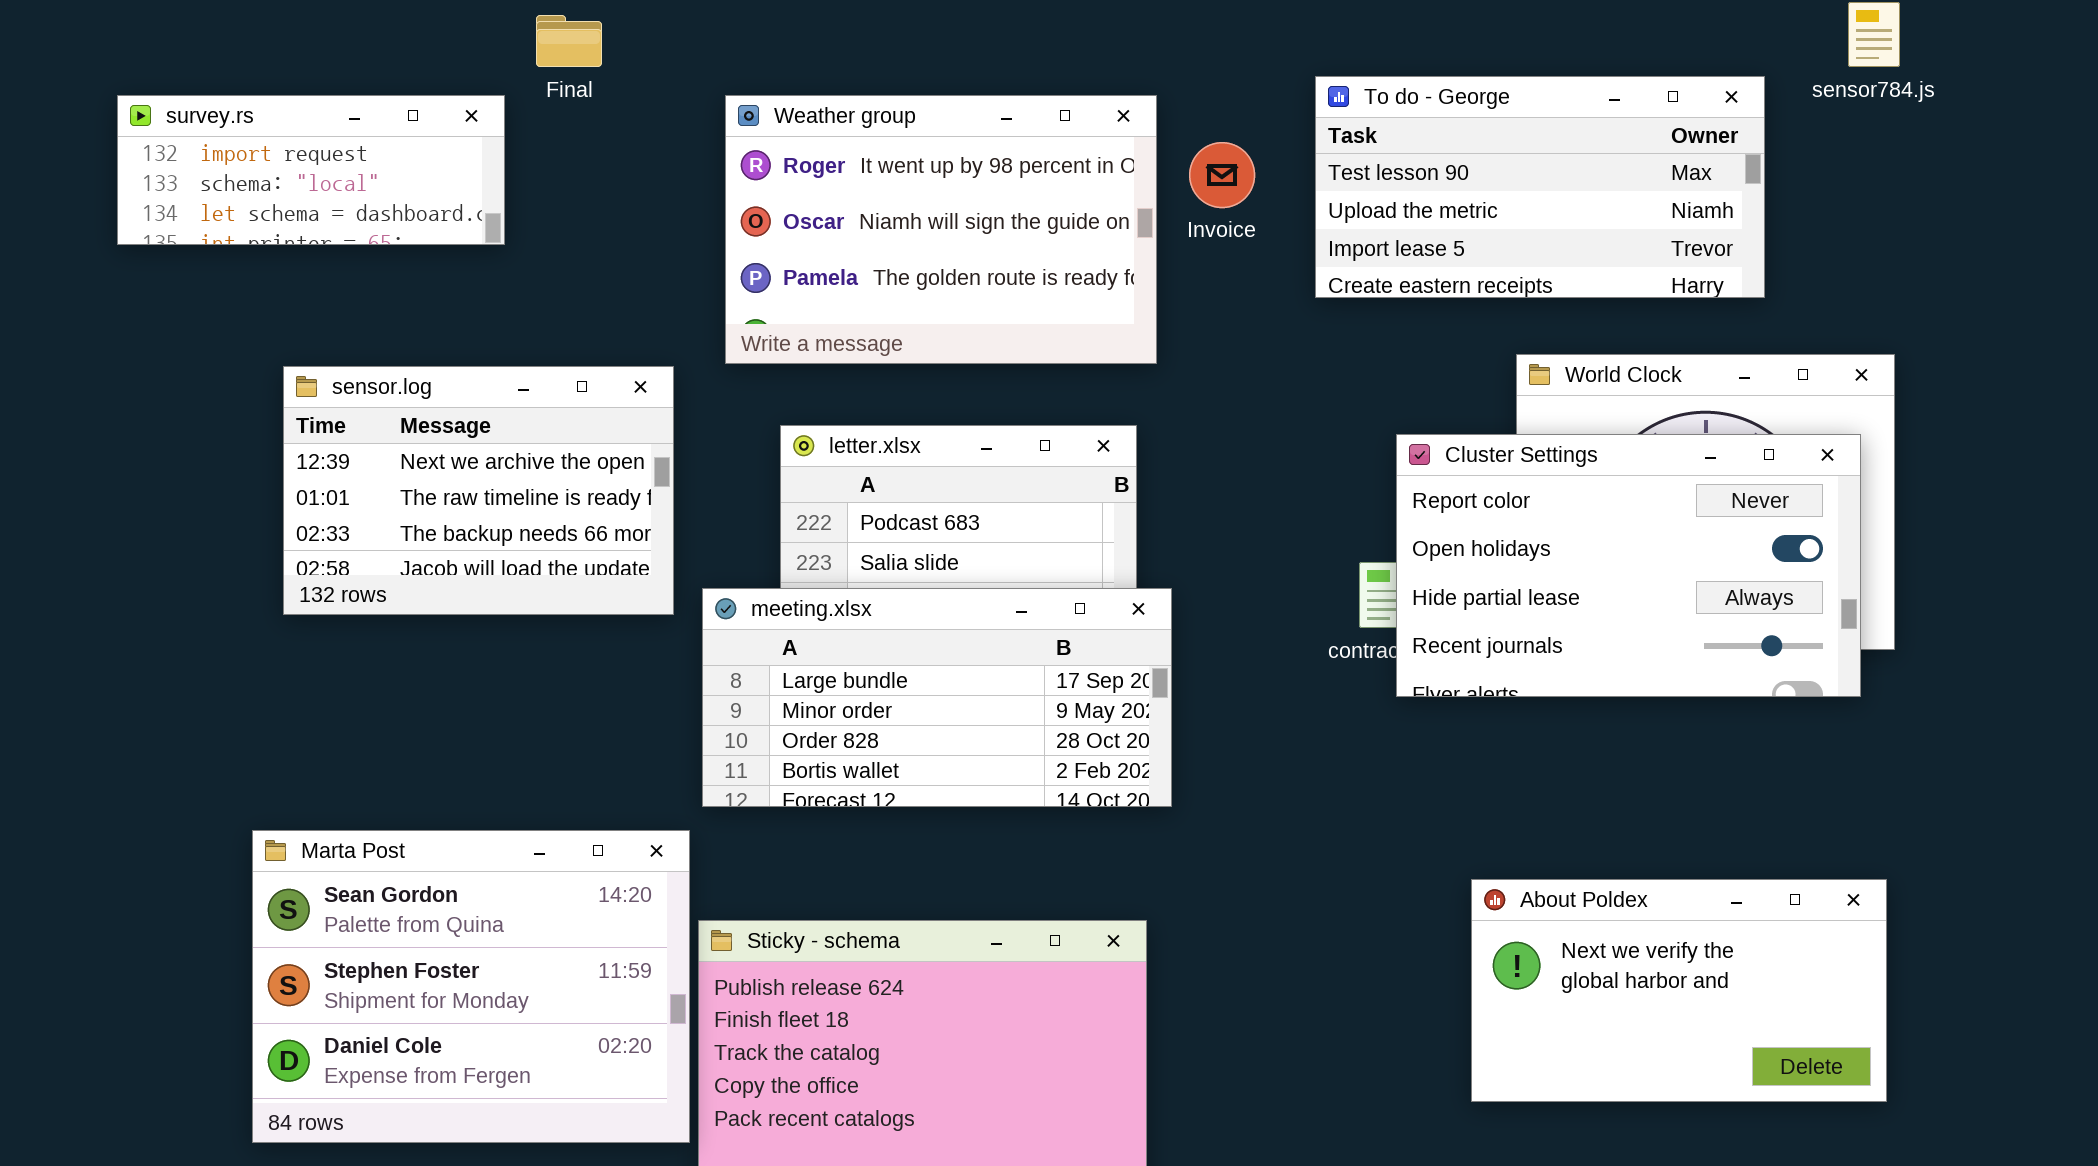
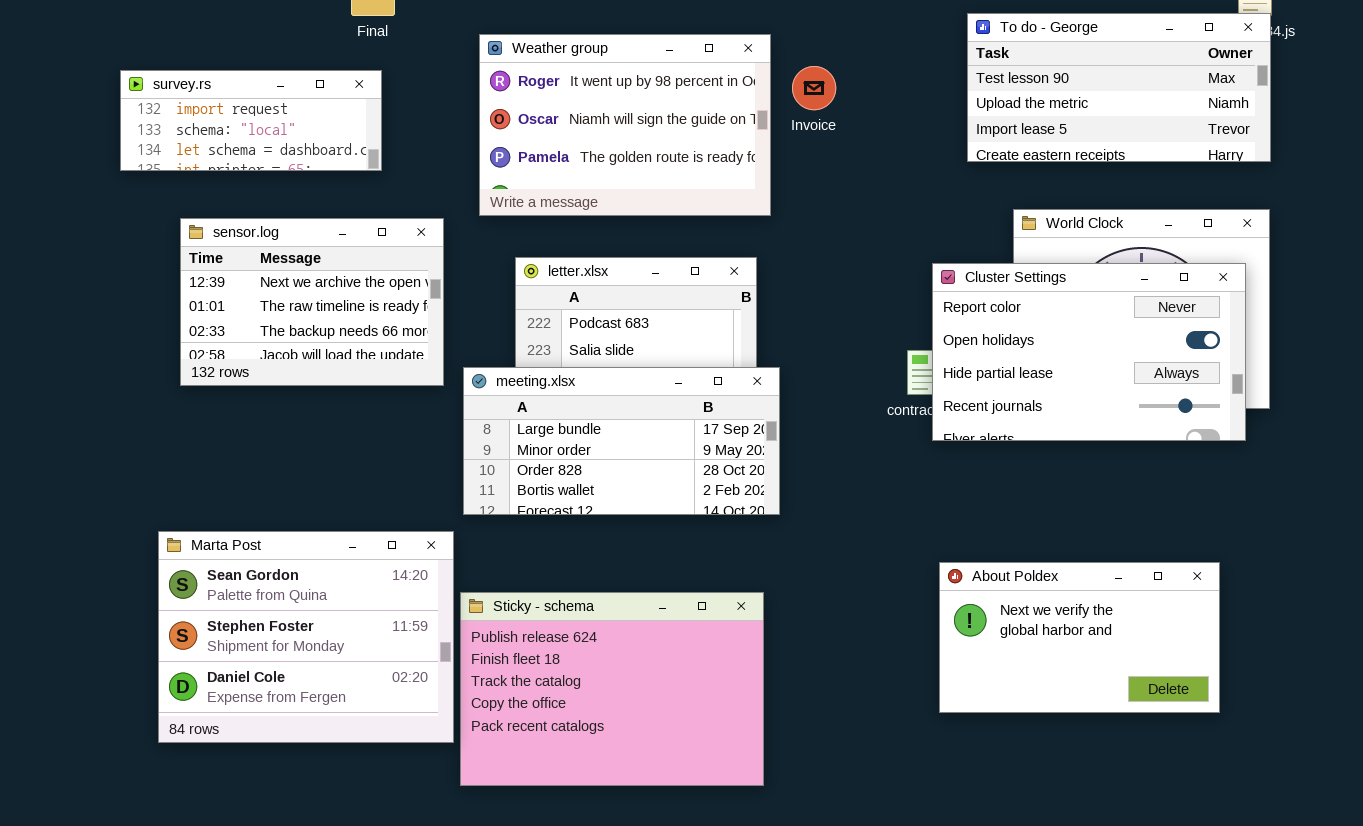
To do - George: [1315,76,1765,298] -> [967,13,1271,162], moved
survey.rs: [117,95,505,245] -> [120,70,382,171], moved
About Poldex: [1471,879,1887,1102] -> [939,562,1220,713], moved

